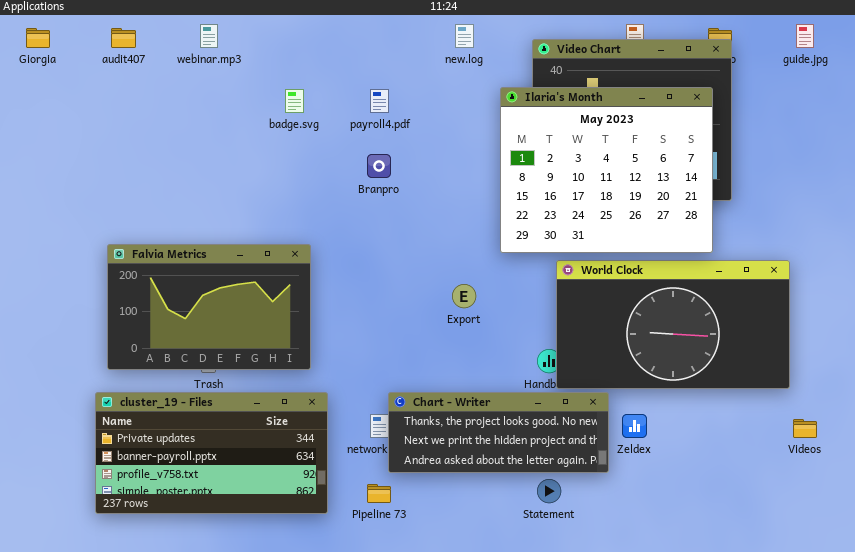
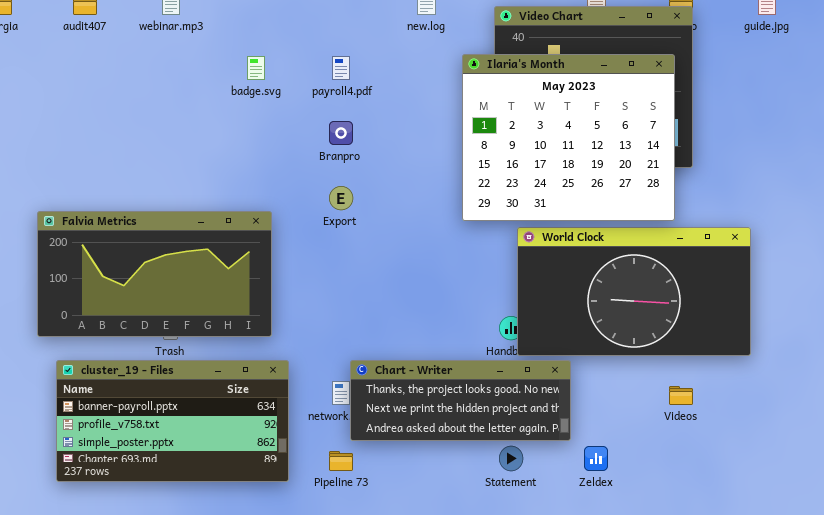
Falvia Metrics: [107,244,311,370] -> [37,211,272,337], resized
Export: [452,284,476,308] -> [329,186,353,210], moved
cluster_19 - Files: [95,392,328,514] -> [56,360,289,482], scrolled down 1 row
Zeldex: [622,414,647,438] -> [584,446,608,471], moved
Videos: [793,419,817,438] -> [669,386,693,405], moved

